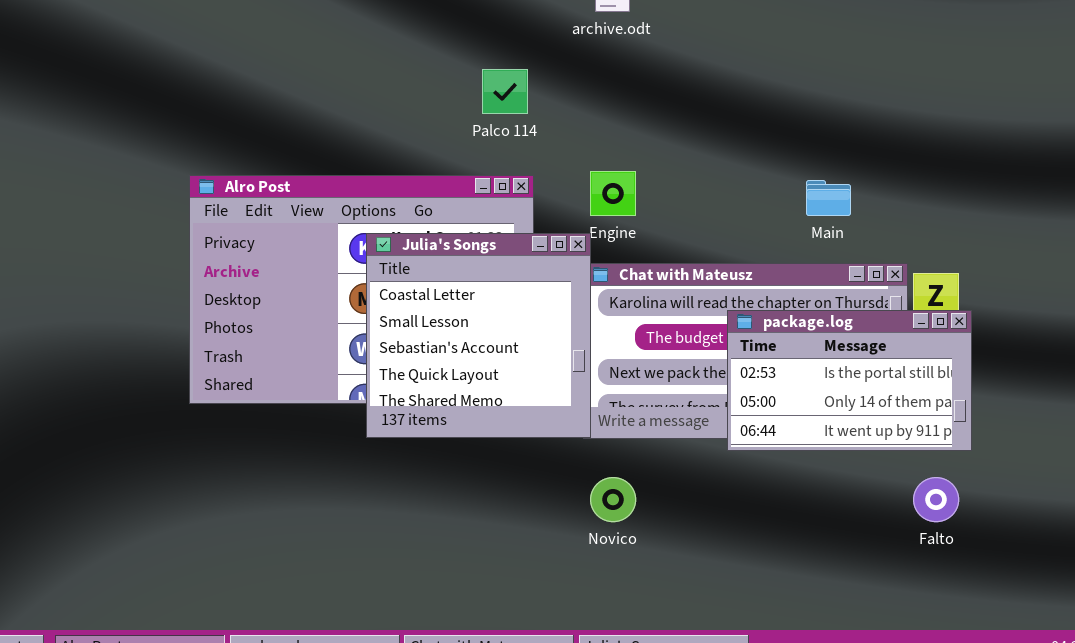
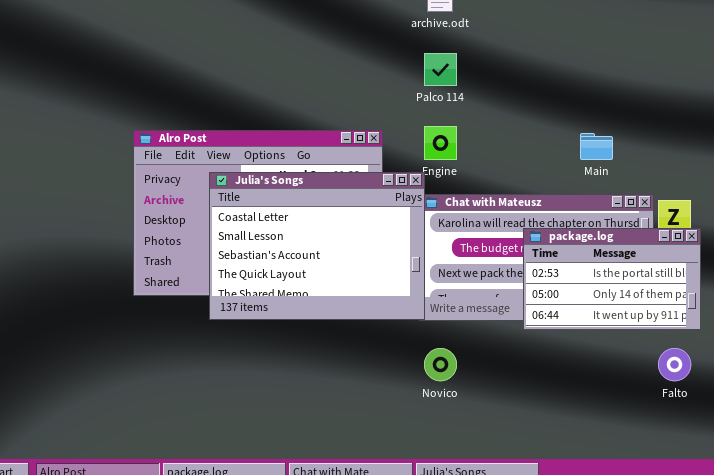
Palco 114: [482,69,528,114] -> [424,53,457,86], moved
Julia's Songs: [366,233,591,438] -> [209,172,425,320], resized

